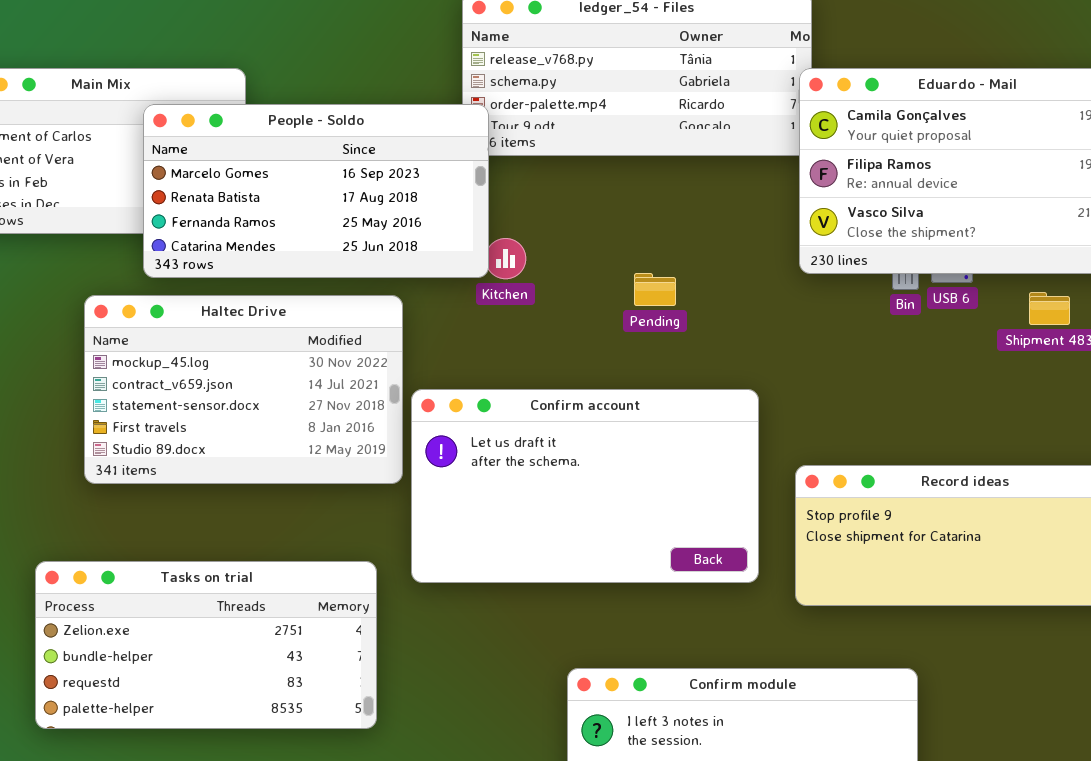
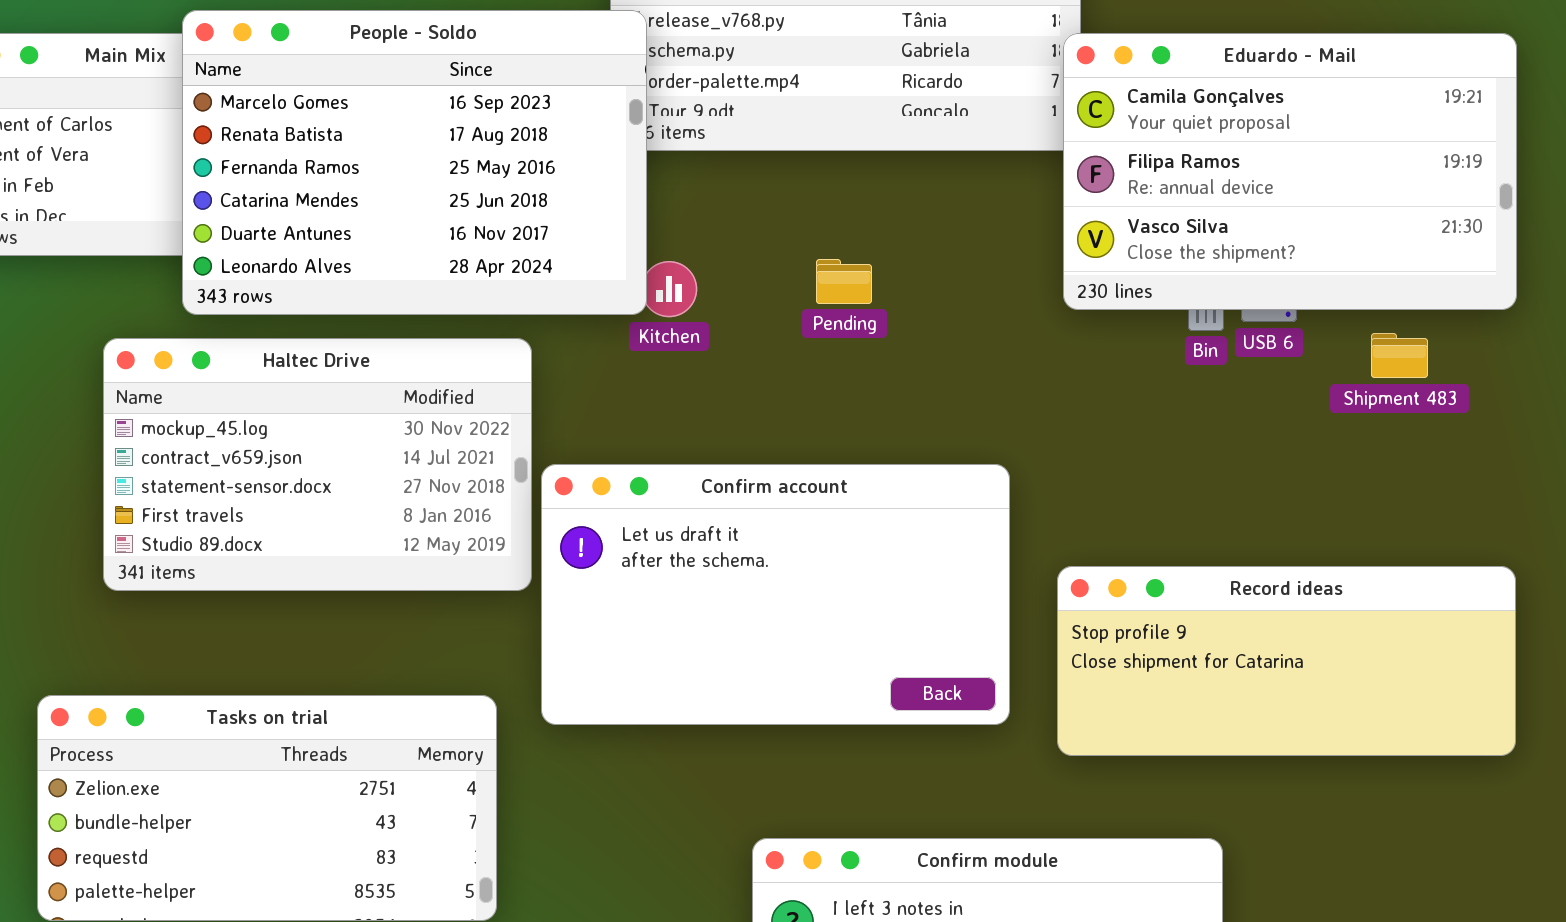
People - Soldo: [143,104,489,278] -> [182,10,647,315], resized
Pending: [634,273,676,306] -> [816,259,872,304], moved

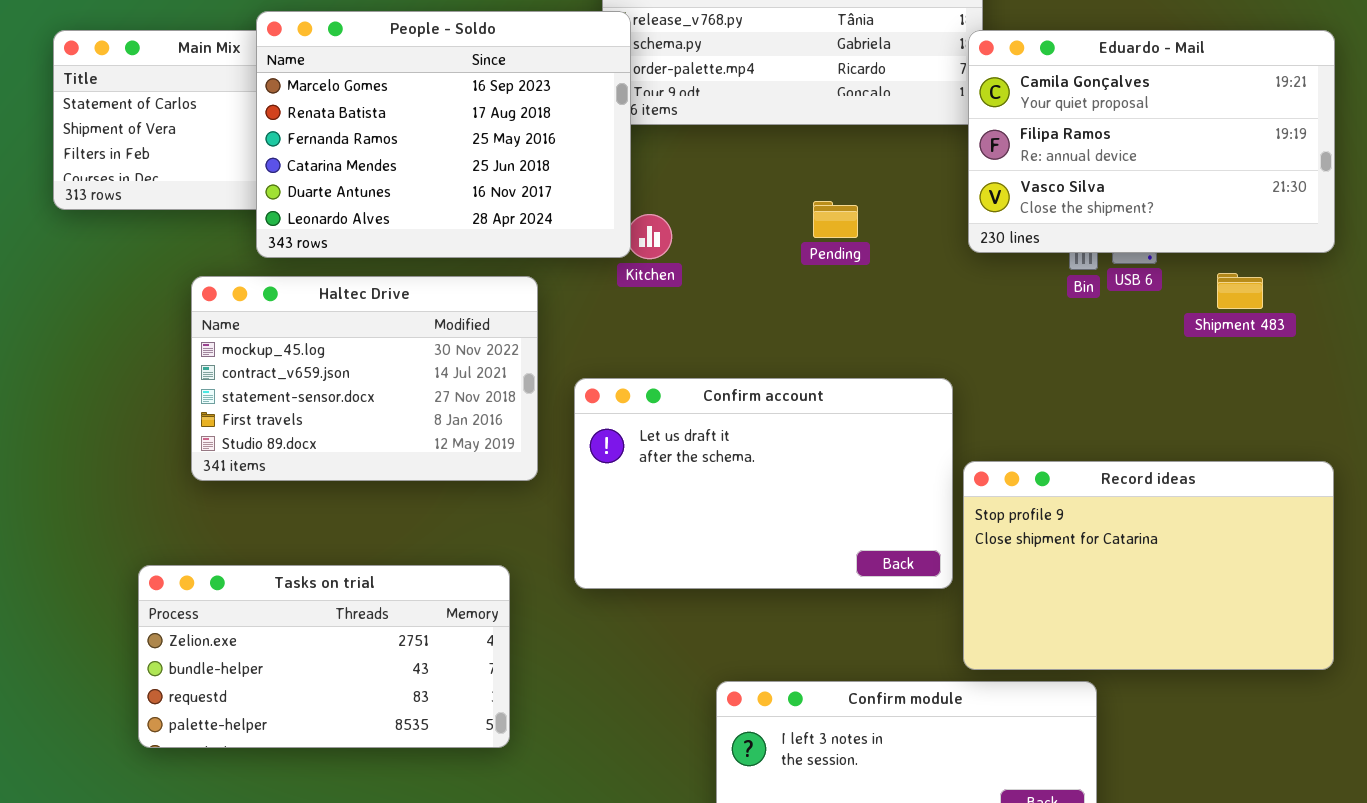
Pending: [816,259,872,304] -> [813,201,858,238], moved
Confirm account: [541,464,1010,725] -> [574,378,953,589], moved
Record ideas: [1057,566,1516,756] -> [963,461,1334,670], resized

